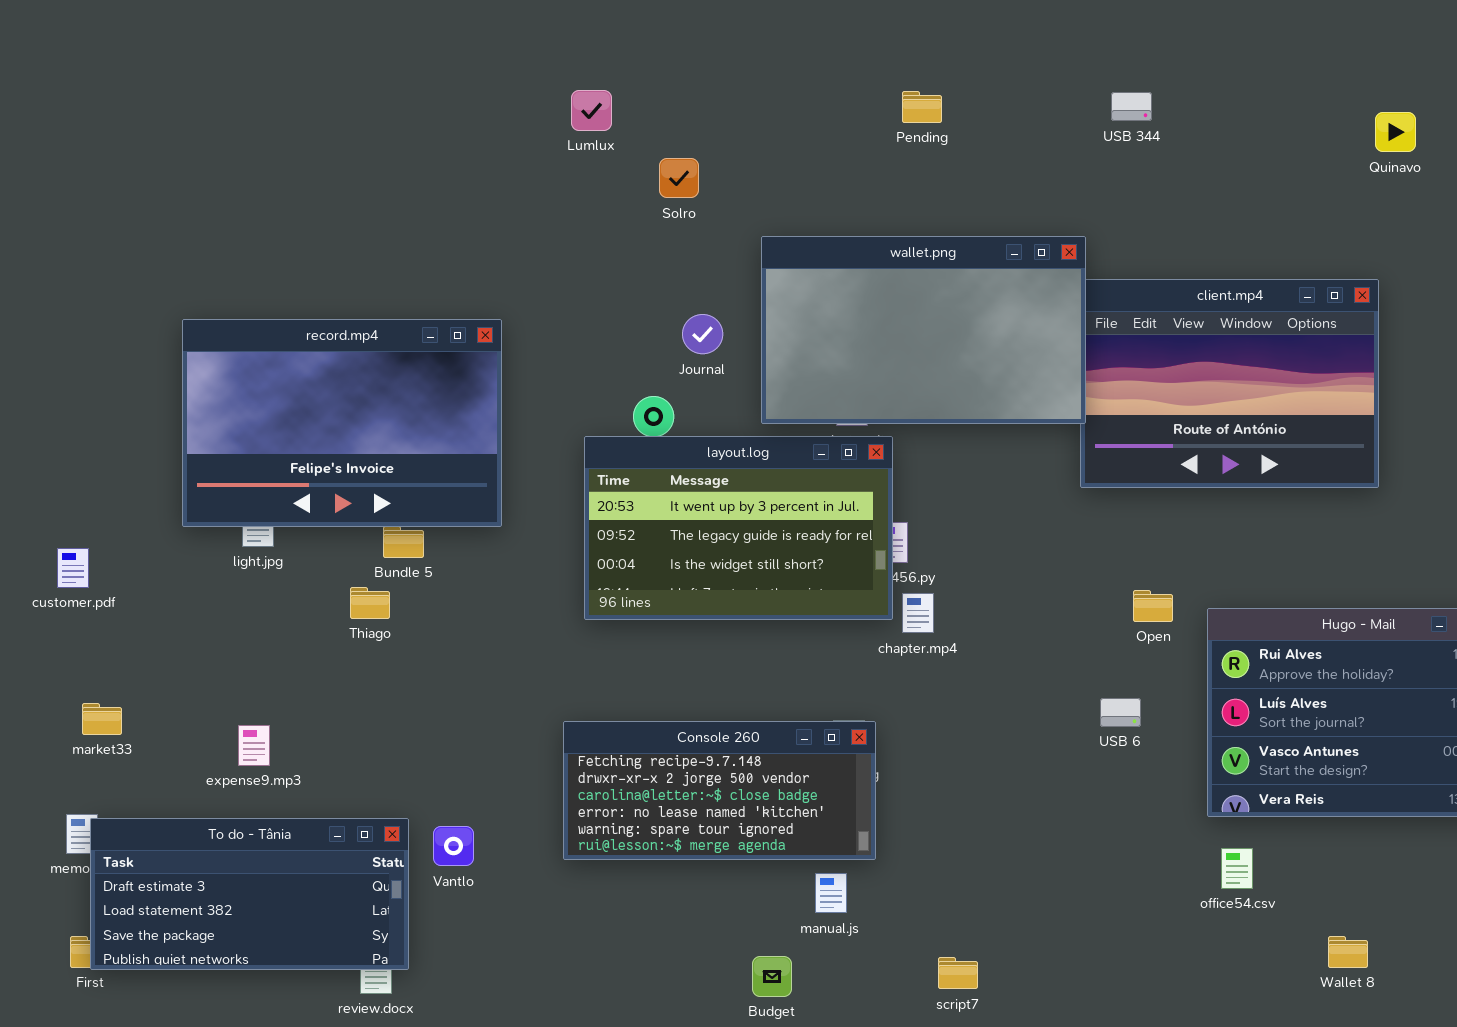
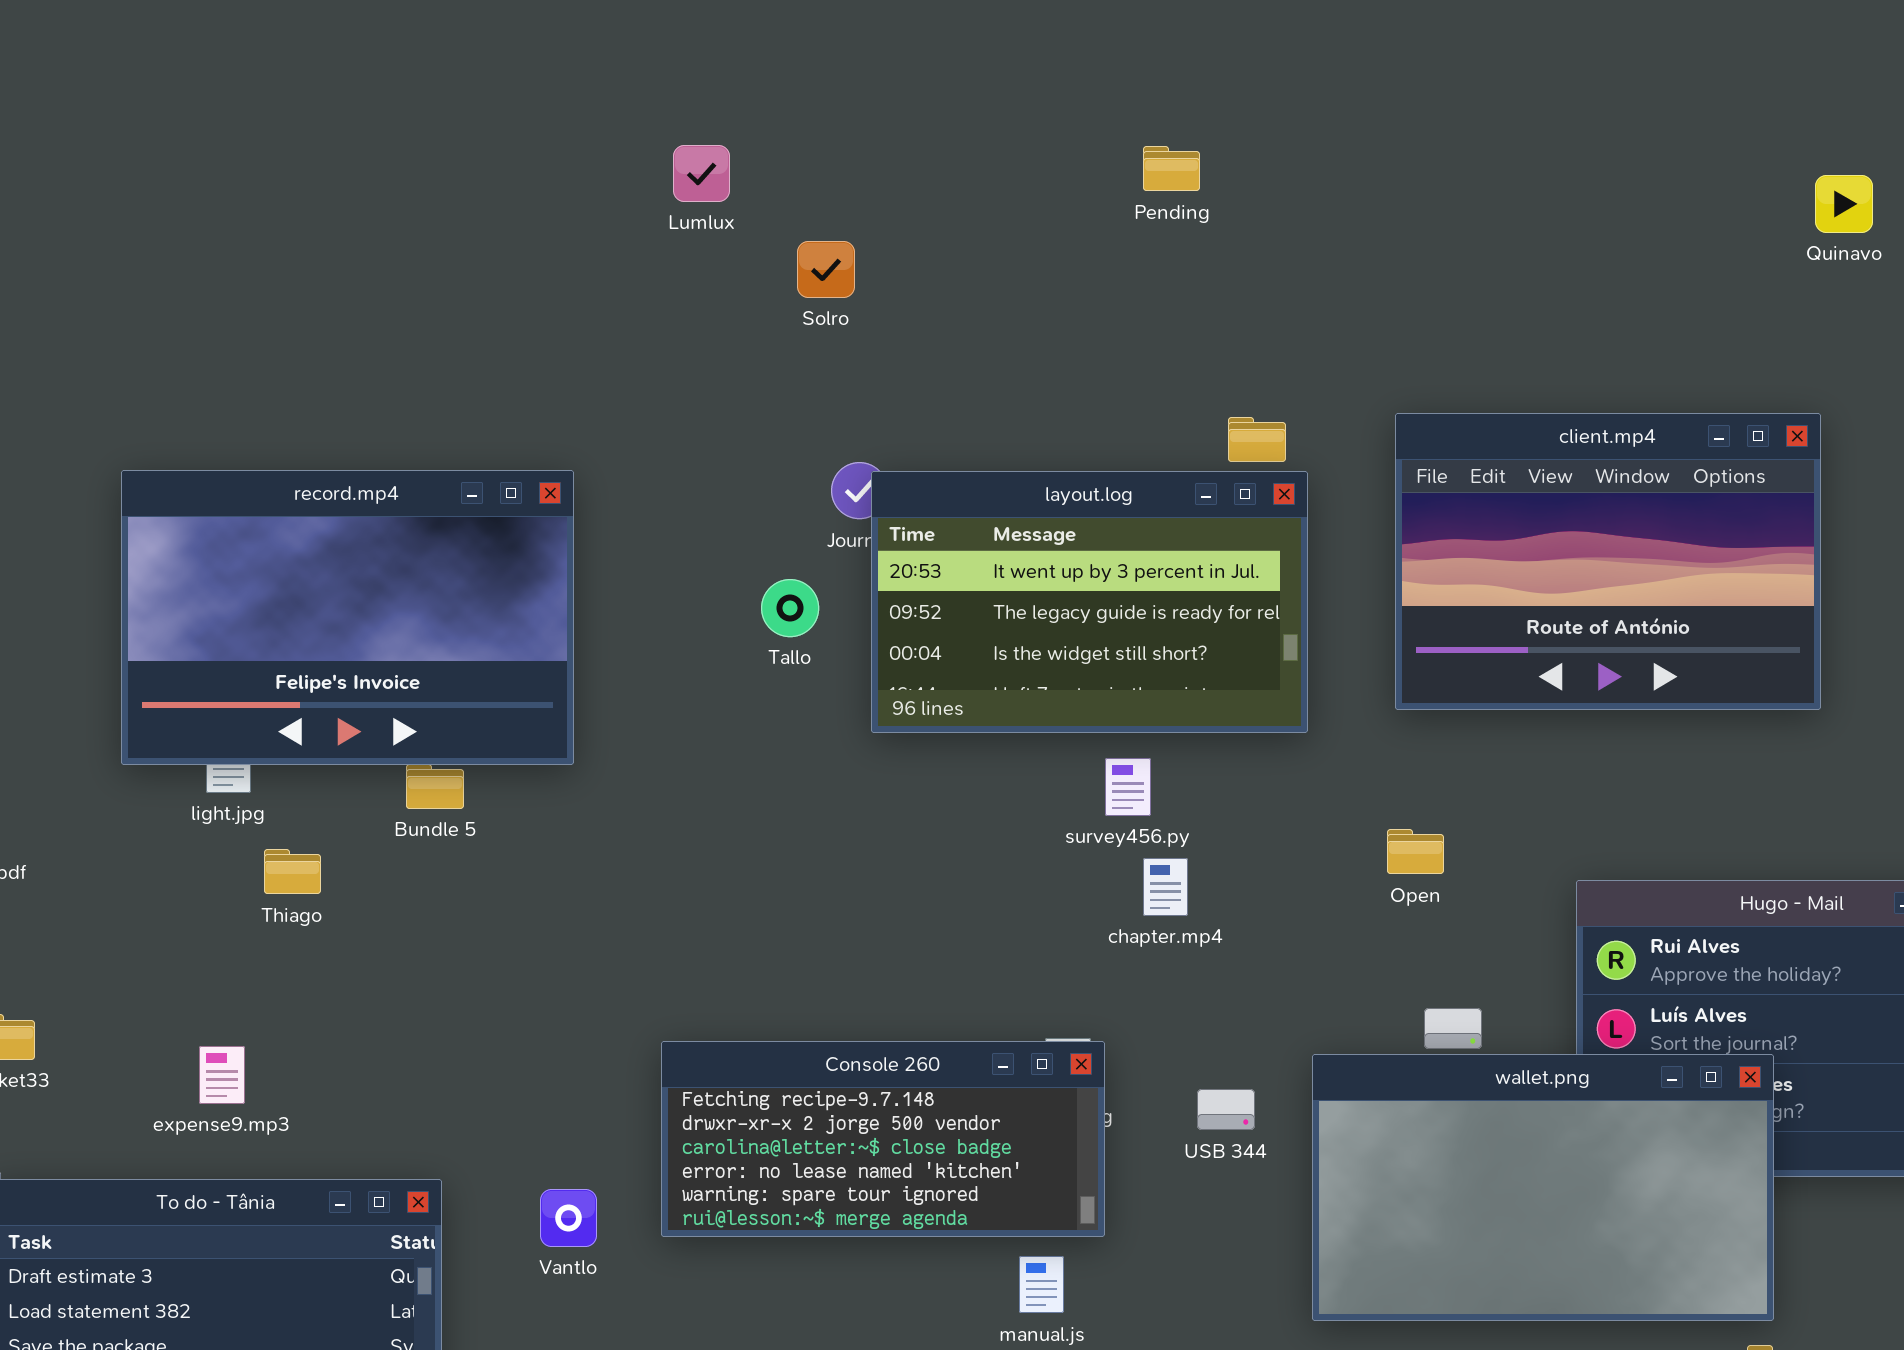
USB 344: [1111,92,1152,121] -> [1197,1089,1255,1130], moved
wallet.png: [761,236,1086,424] -> [1312,1054,1774,1321], moved
layout.log: [584,436,893,620] -> [871,471,1308,733], moved
Thiago: [350,587,390,619] -> [264,849,321,894], moved
Open: [1133,590,1173,622] -> [1387,829,1444,874], moved
Vantlo: [433,826,474,866] -> [540,1189,597,1247], moved

